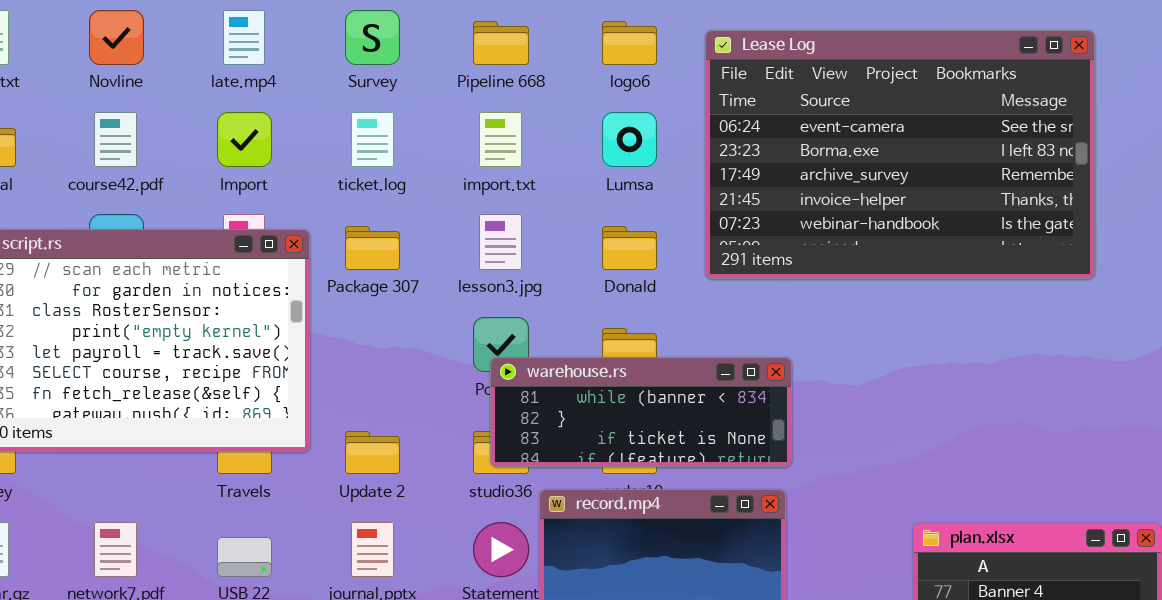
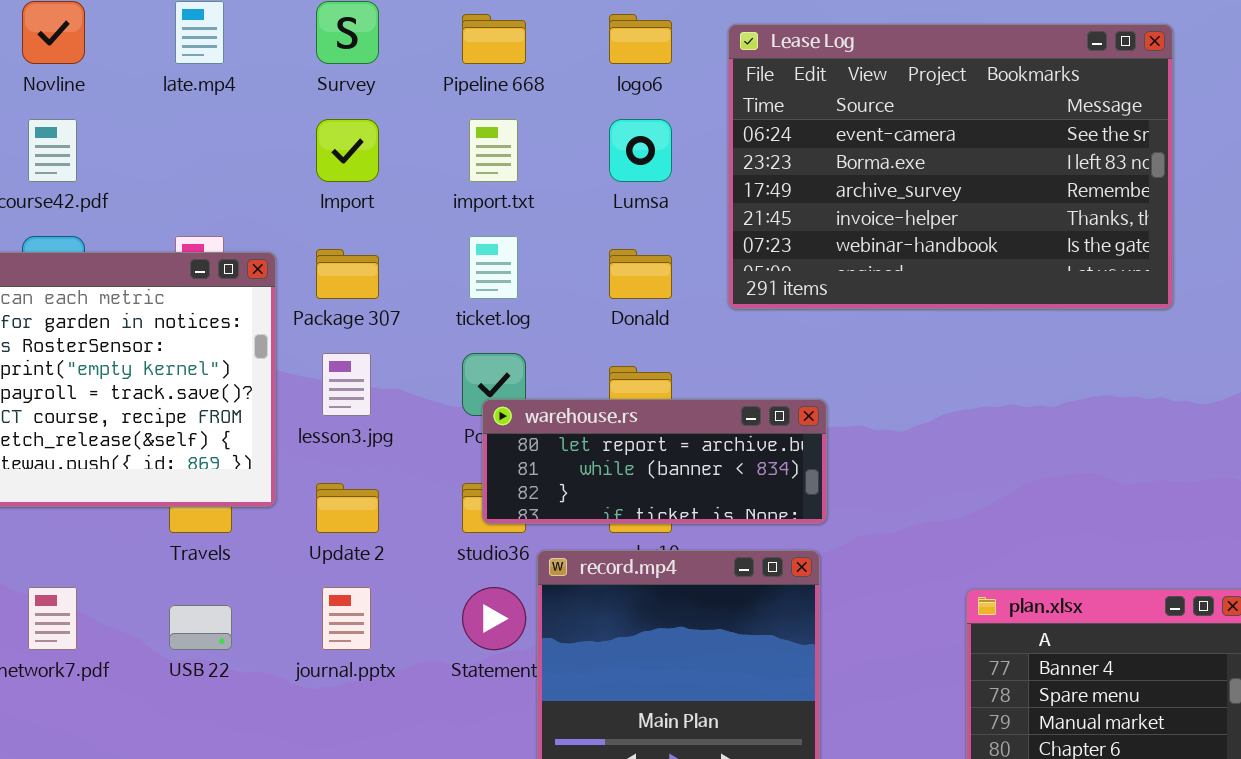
Import: [217,112,272,167] -> [316,119,379,182], moved
ticket.log: [351,112,394,167] -> [469,236,518,299], moved
lesson3.jpg: [479,214,522,270] -> [322,353,371,416], moved
warehouse.rs: [490,357,792,467] -> [482,399,827,524], scrolled up 1 row

